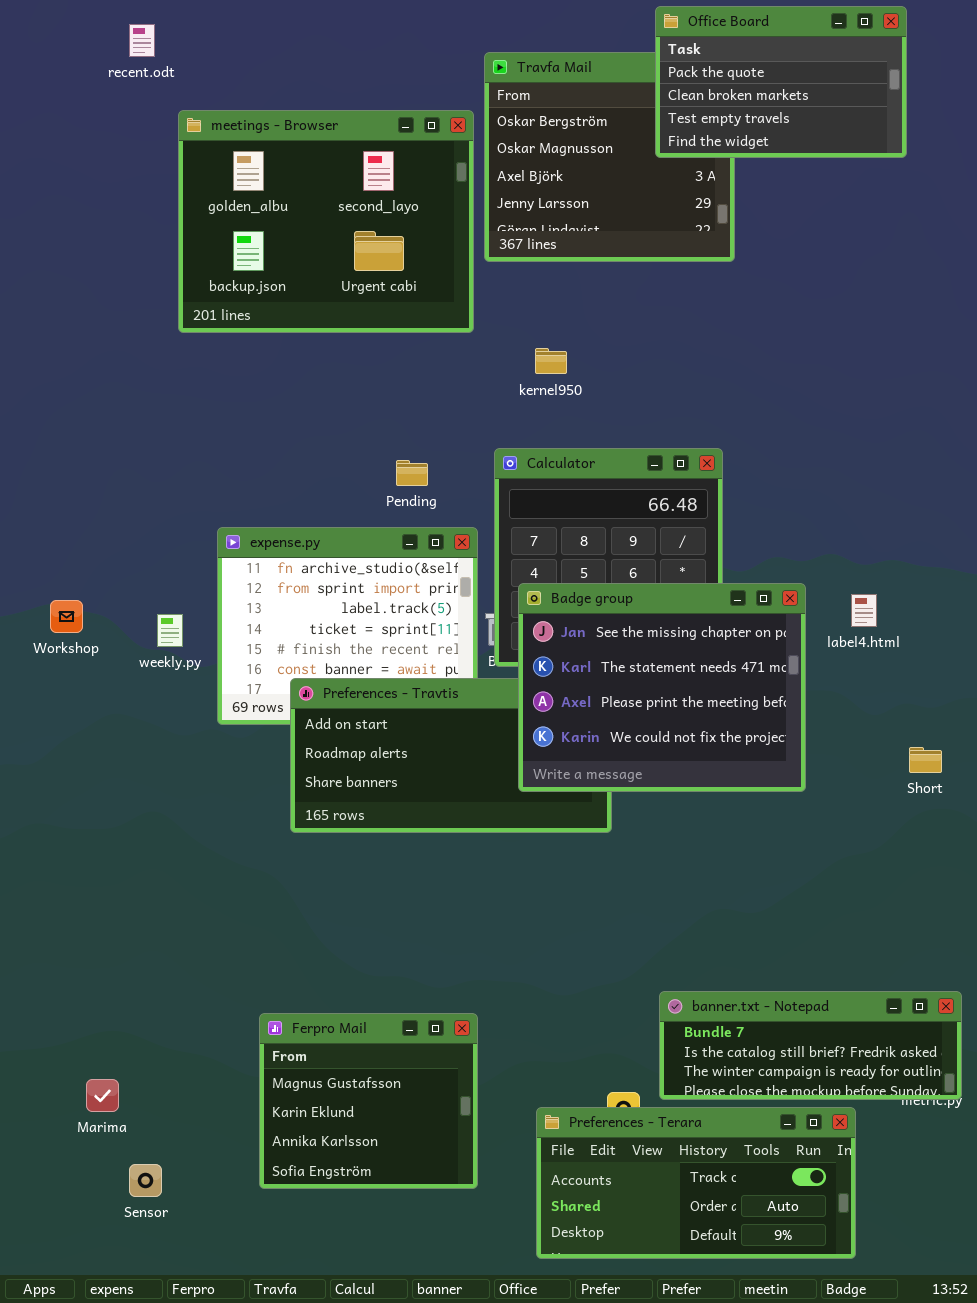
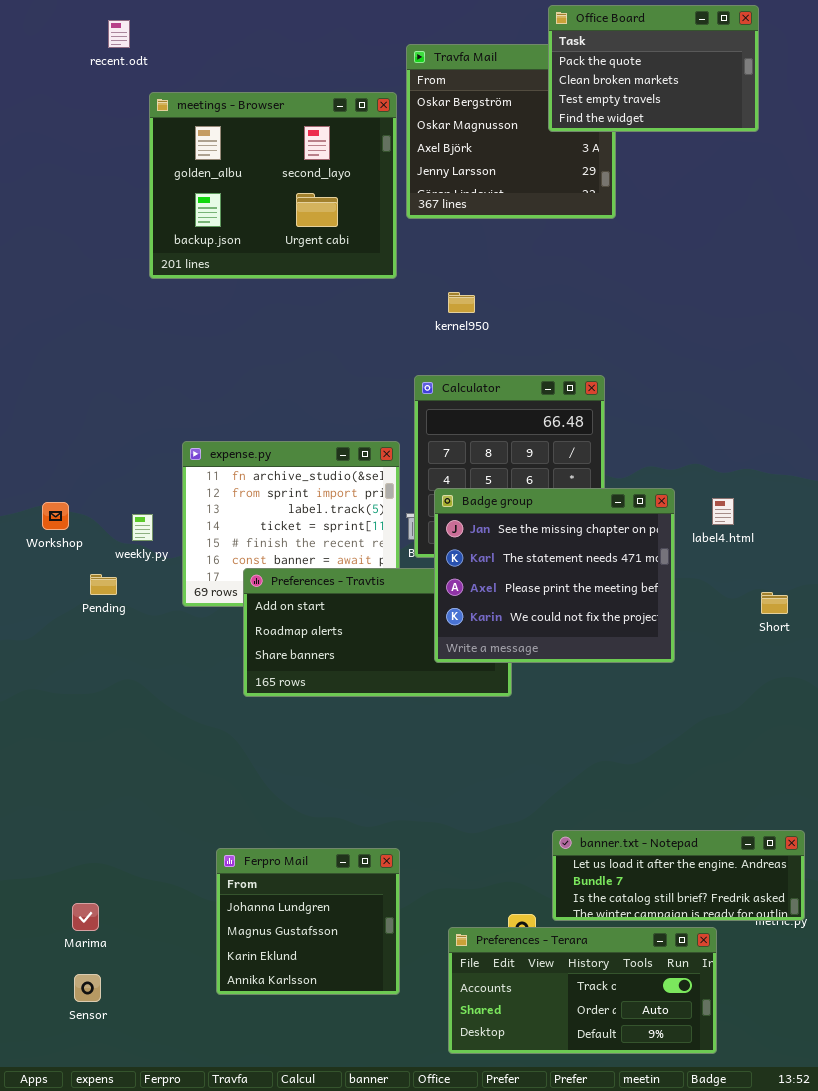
Pending: [396,460,428,486] -> [90,574,117,595], moved
Short: [909,747,942,773] -> [761,592,788,614], moved
banner.txt - Notepad: [659,991,962,1100] -> [552,830,805,921], scrolled up 1 row
Ferpro Mail: [259,1013,478,1189] -> [216,848,400,995], scrolled up 1 row
Sensor: [129,1164,162,1197] -> [74,974,101,1002], moved

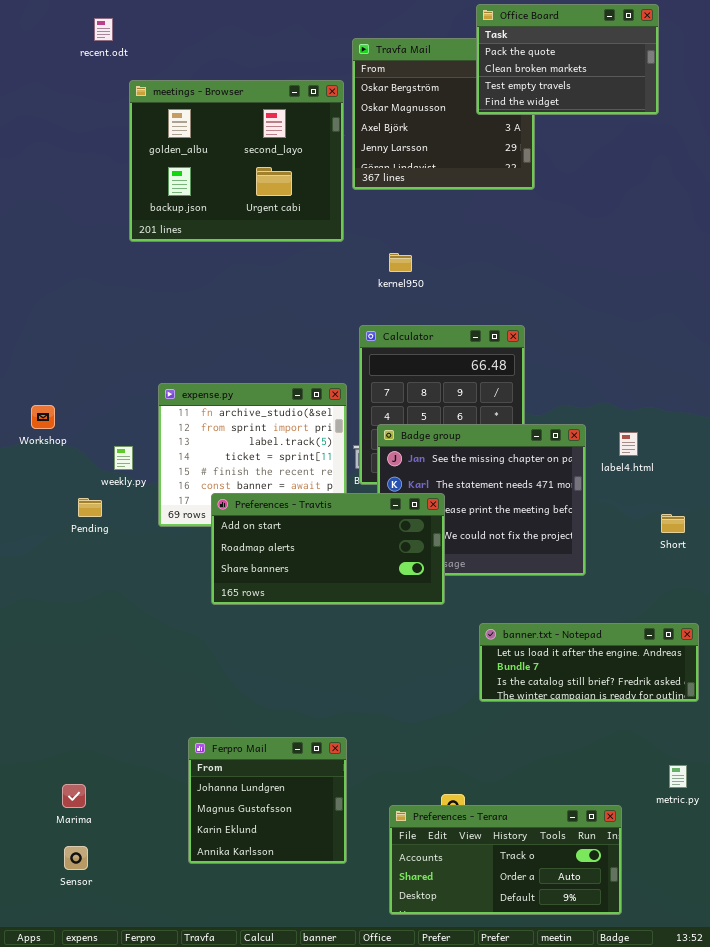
Workshop: [42,502,69,530] -> [31,405,55,429], moved
Preferences - Travtis: [243,568,512,697] -> [211,493,445,605], raised
banner.txt - Notepad: [552,830,805,921] -> [479,623,699,702], moved

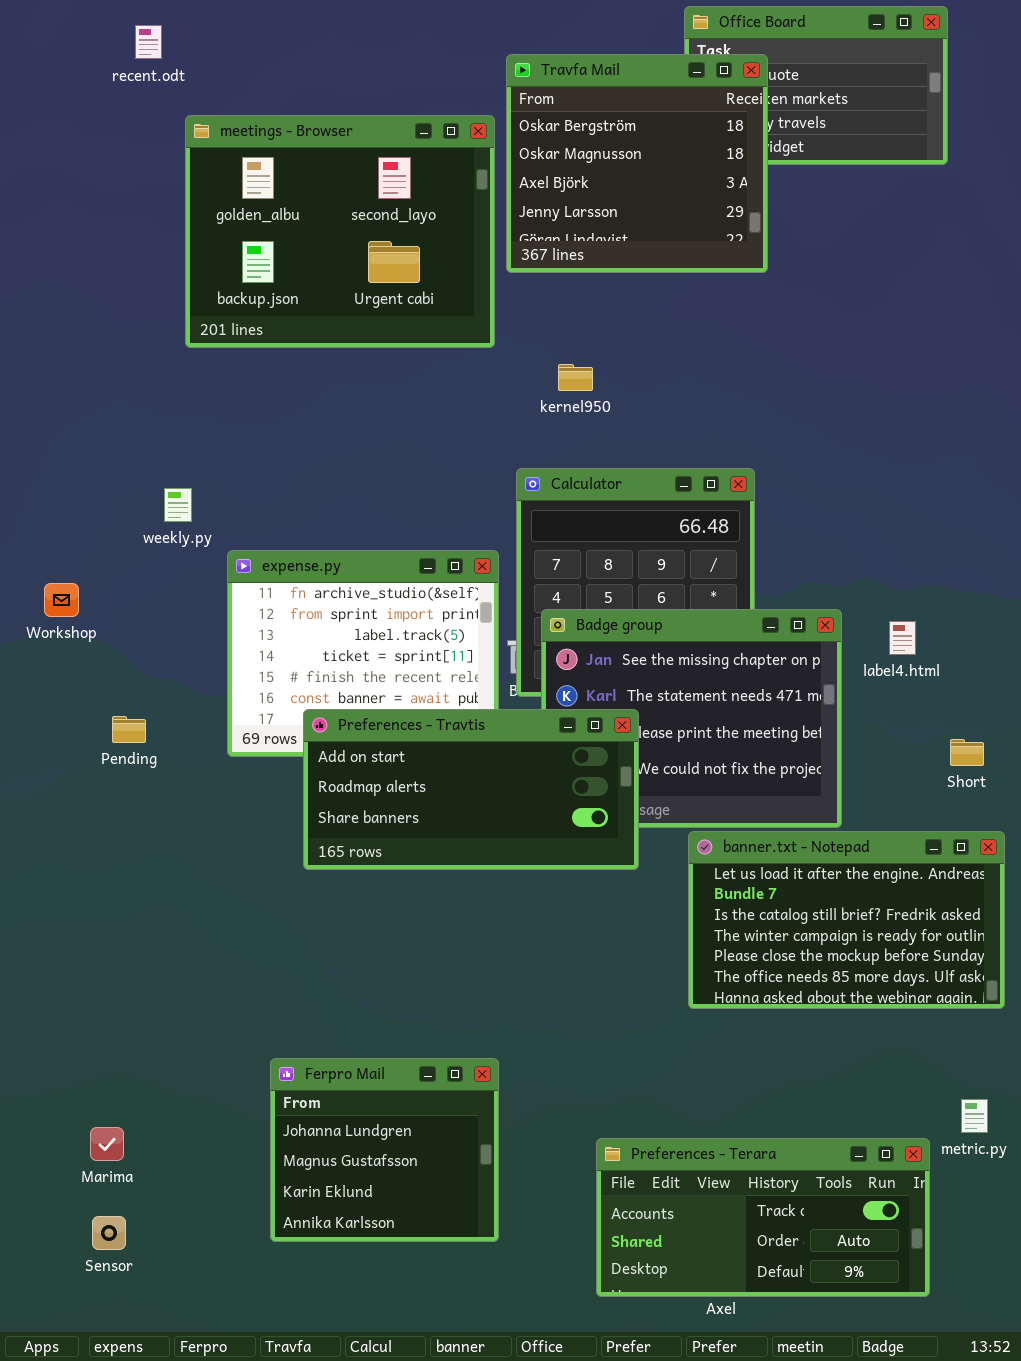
Travfa Mail: [352,38,535,190] -> [506,54,768,273], raised
weekly.py: [114,446,133,470] -> [164,488,192,522], moved
banner.txt - Notepad: [479,623,699,702] -> [688,831,1005,1009], resized
Preferences - Terara: [389,805,622,915] -> [596,1138,930,1297], moved

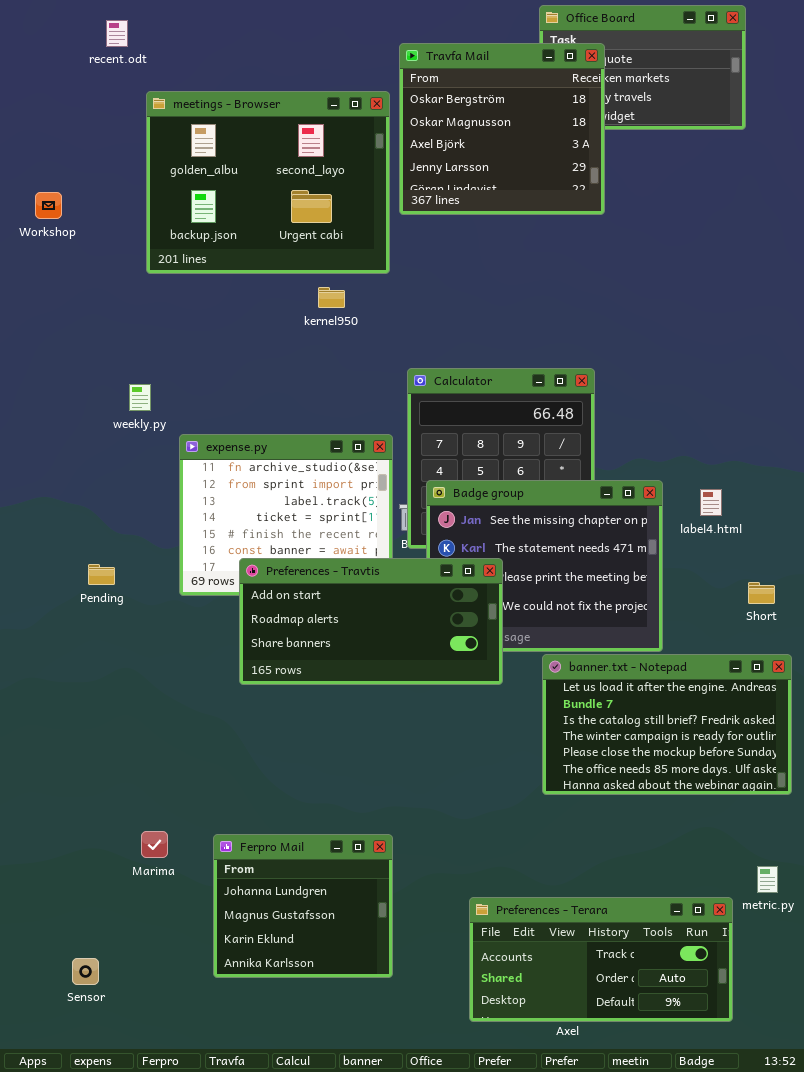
kernel950: [558,364,593,391] -> [318,287,345,308], moved
Workshop: [44,583,79,617] -> [35,192,62,219], moved
Marima: [90,1127,124,1161] -> [141,831,168,858], moved

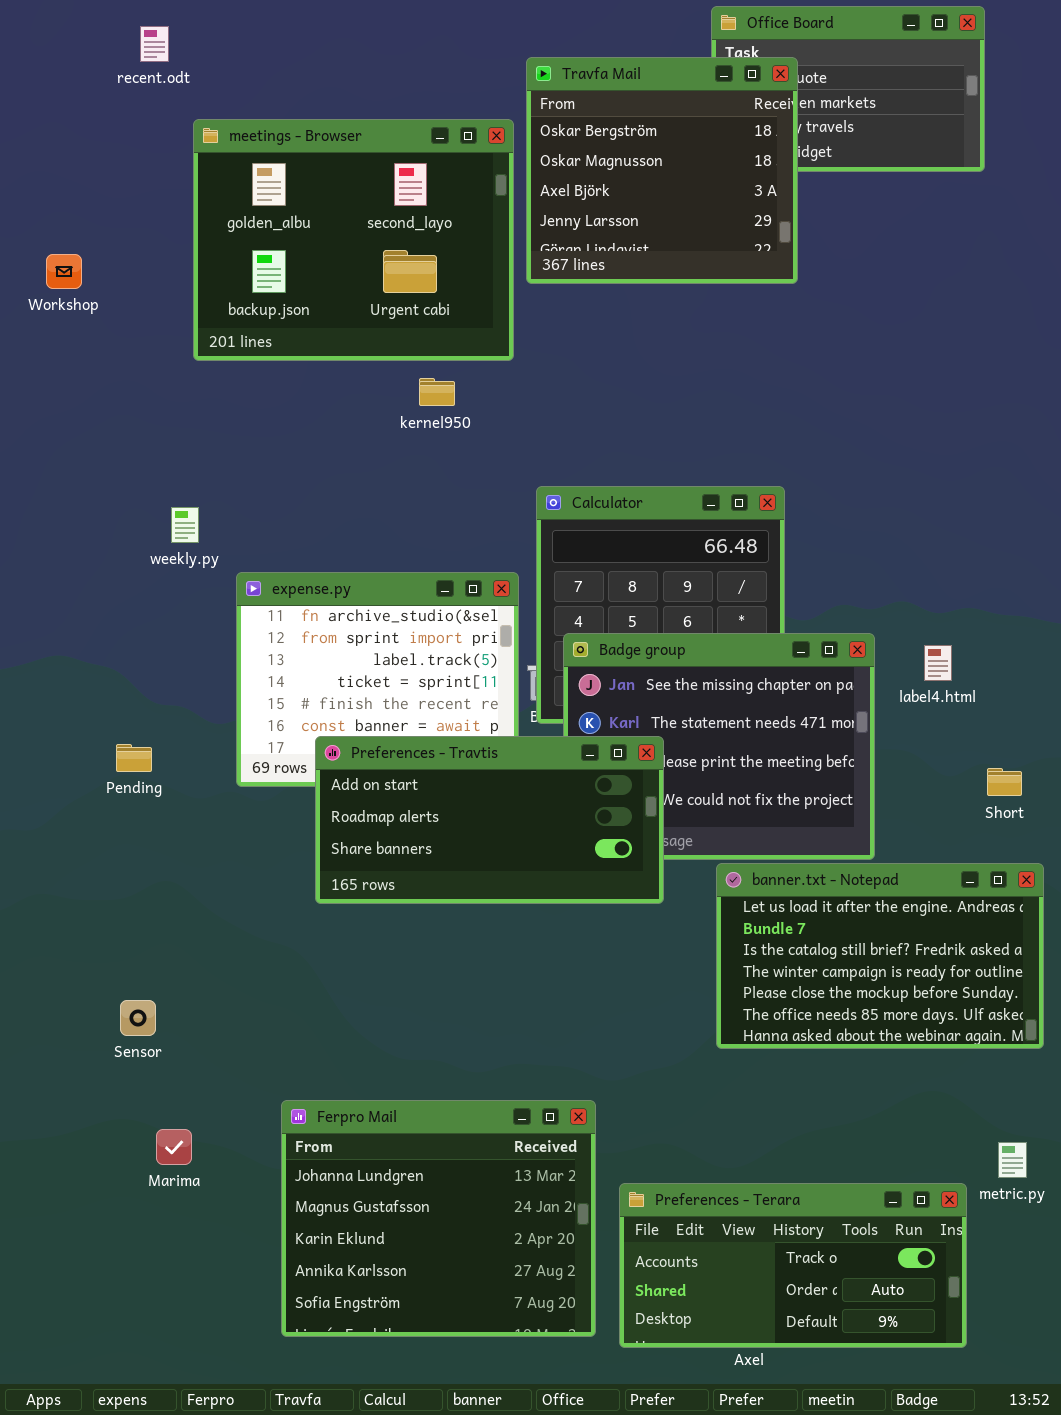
Marima: [141,831,168,858] -> [156,1129,192,1165], moved
Ferpro Mail: [213,834,393,978] -> [281,1100,596,1337], resized
Sensor: [72,958,99,985] -> [120,1000,156,1036], moved

